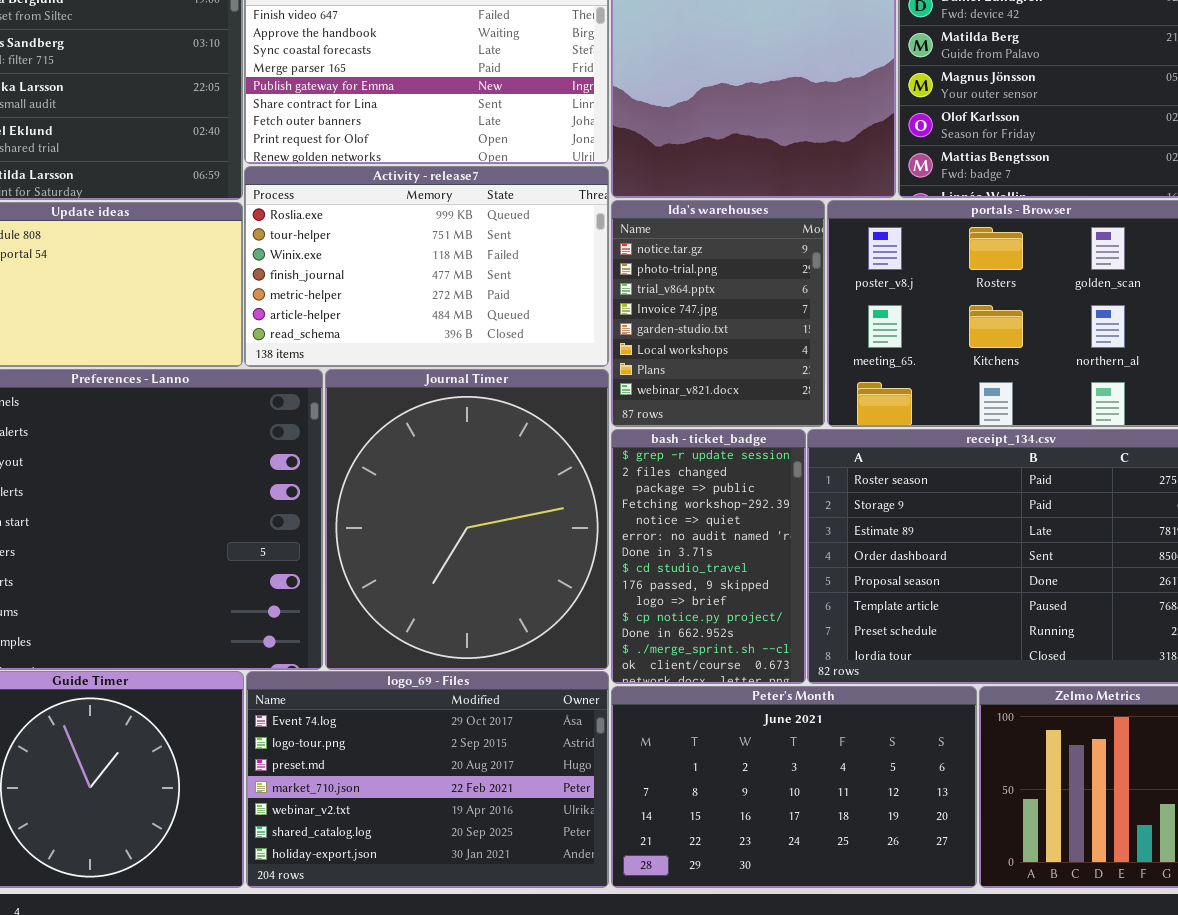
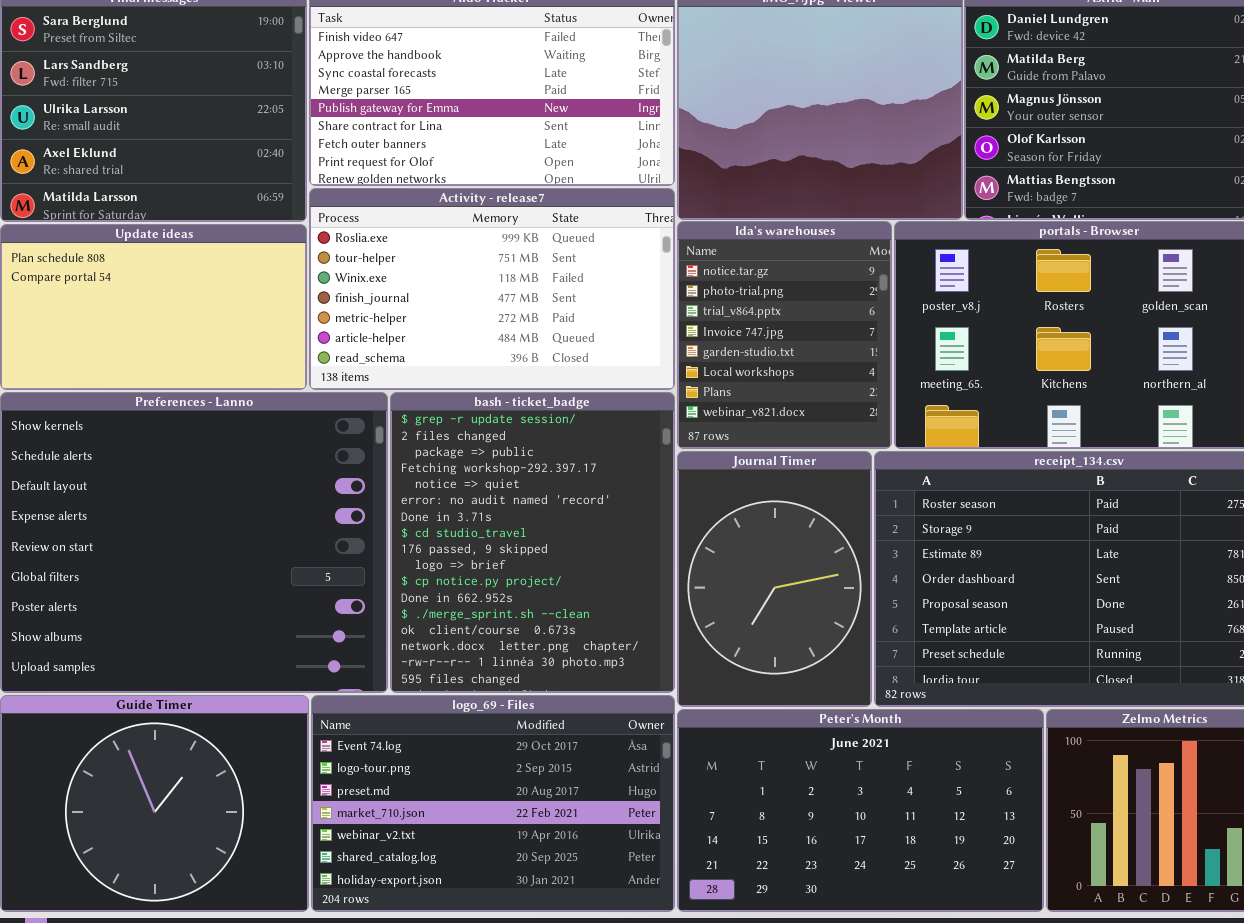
Journal Timer: [325,369,609,670] -> [677,451,872,707], moved, resized
bash - ticket_badge: [611,429,806,684] -> [390,392,675,693], moved, resized

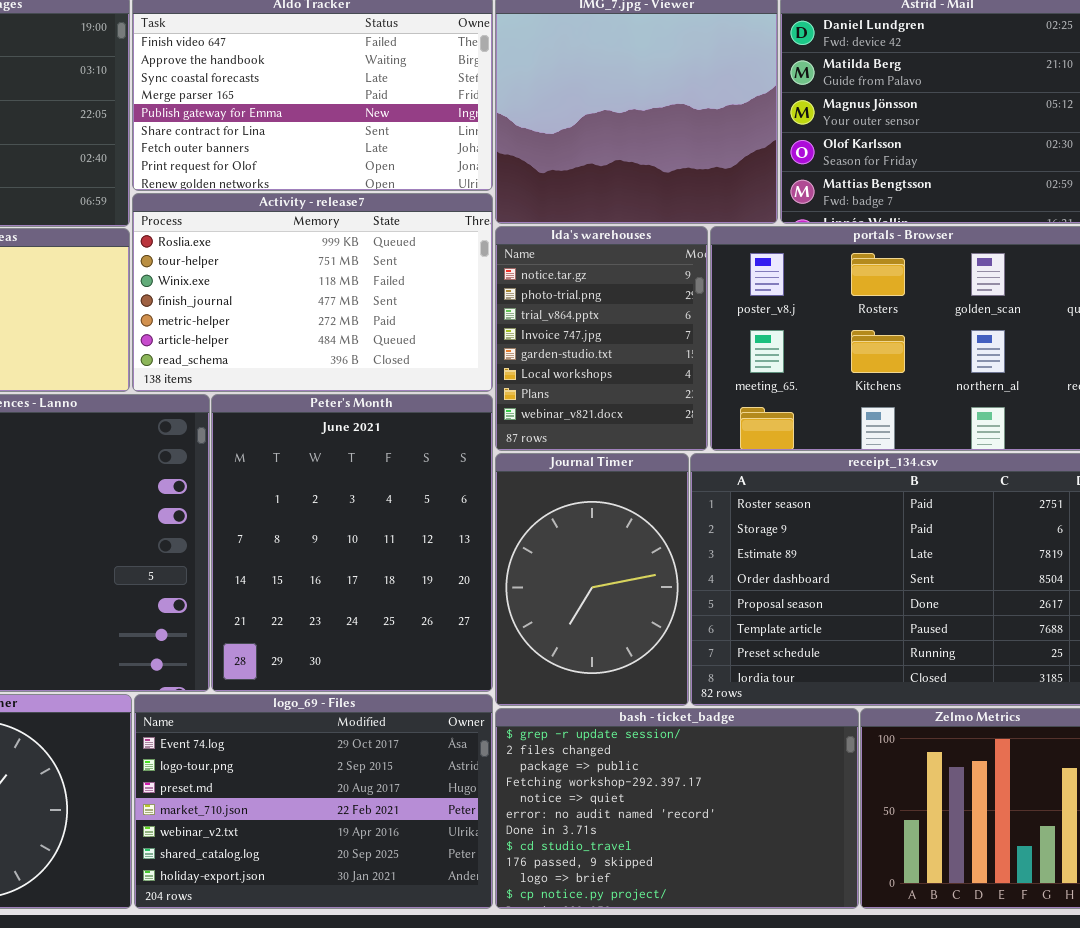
bash - ticket_badge: [390,392,675,693] -> [495,708,859,909], moved, resized
Peter's Month: [677,709,1044,912] -> [211,394,493,692], moved, resized

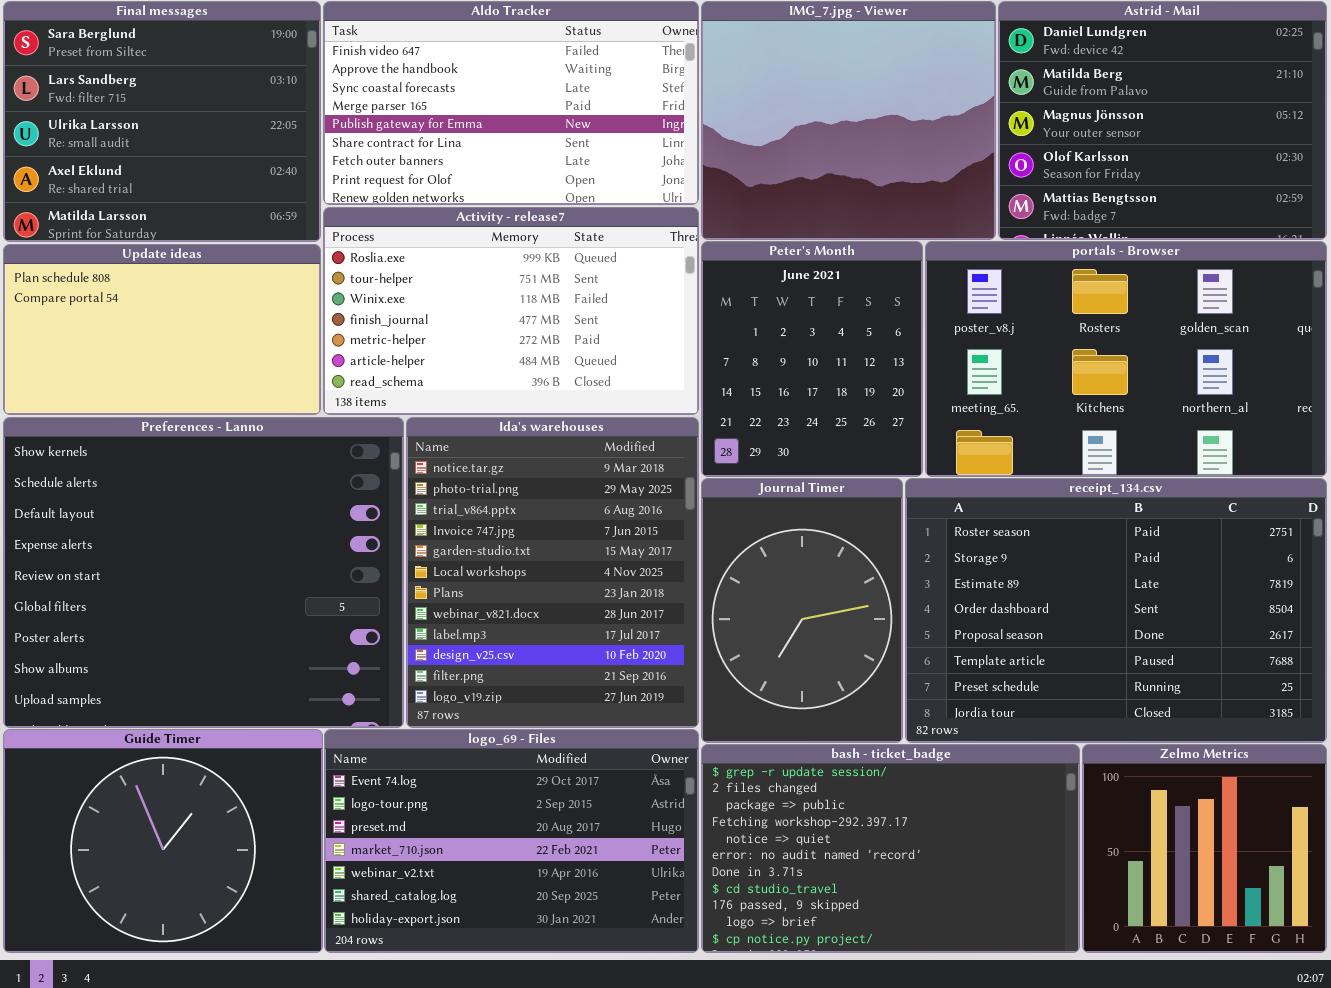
Ida's warehouses: [495,226,708,451] -> [406,417,699,728], moved, resized
Peter's Month: [211,394,493,692] -> [701,241,923,477], moved, resized

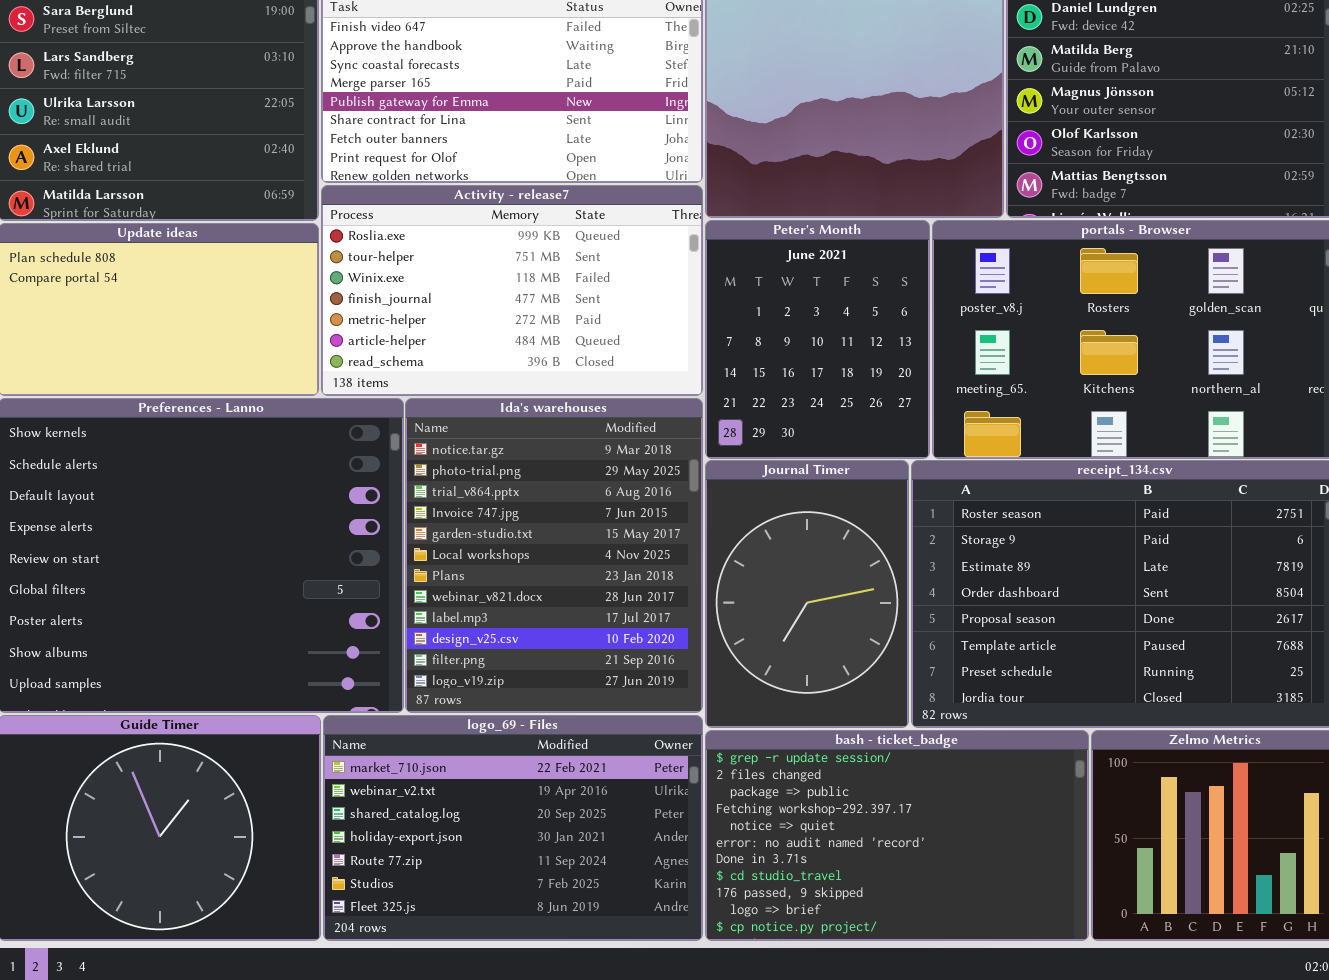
logo_69 - Files: [324,729,699,953] -> [323,715,703,941], scrolled down 3 rows

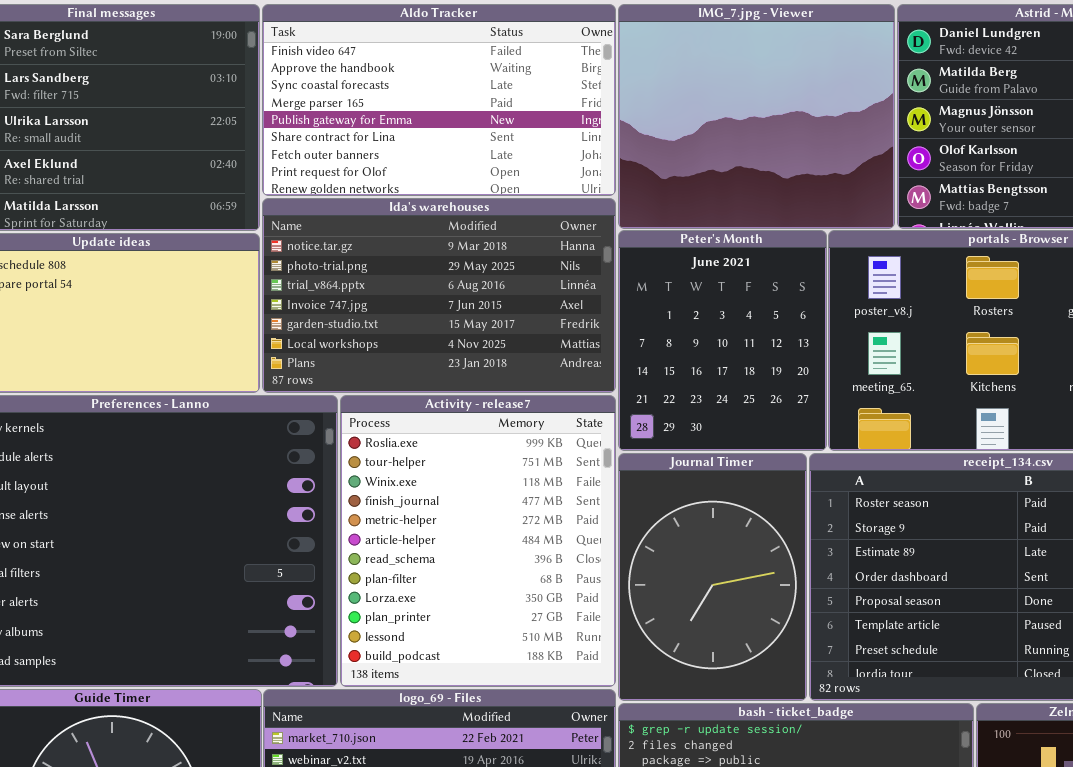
Activity - release7: [321,185,703,396] -> [340,395,616,687], moved, resized
Ida's warehouses: [405,398,703,713] -> [262,198,616,393], moved, resized

